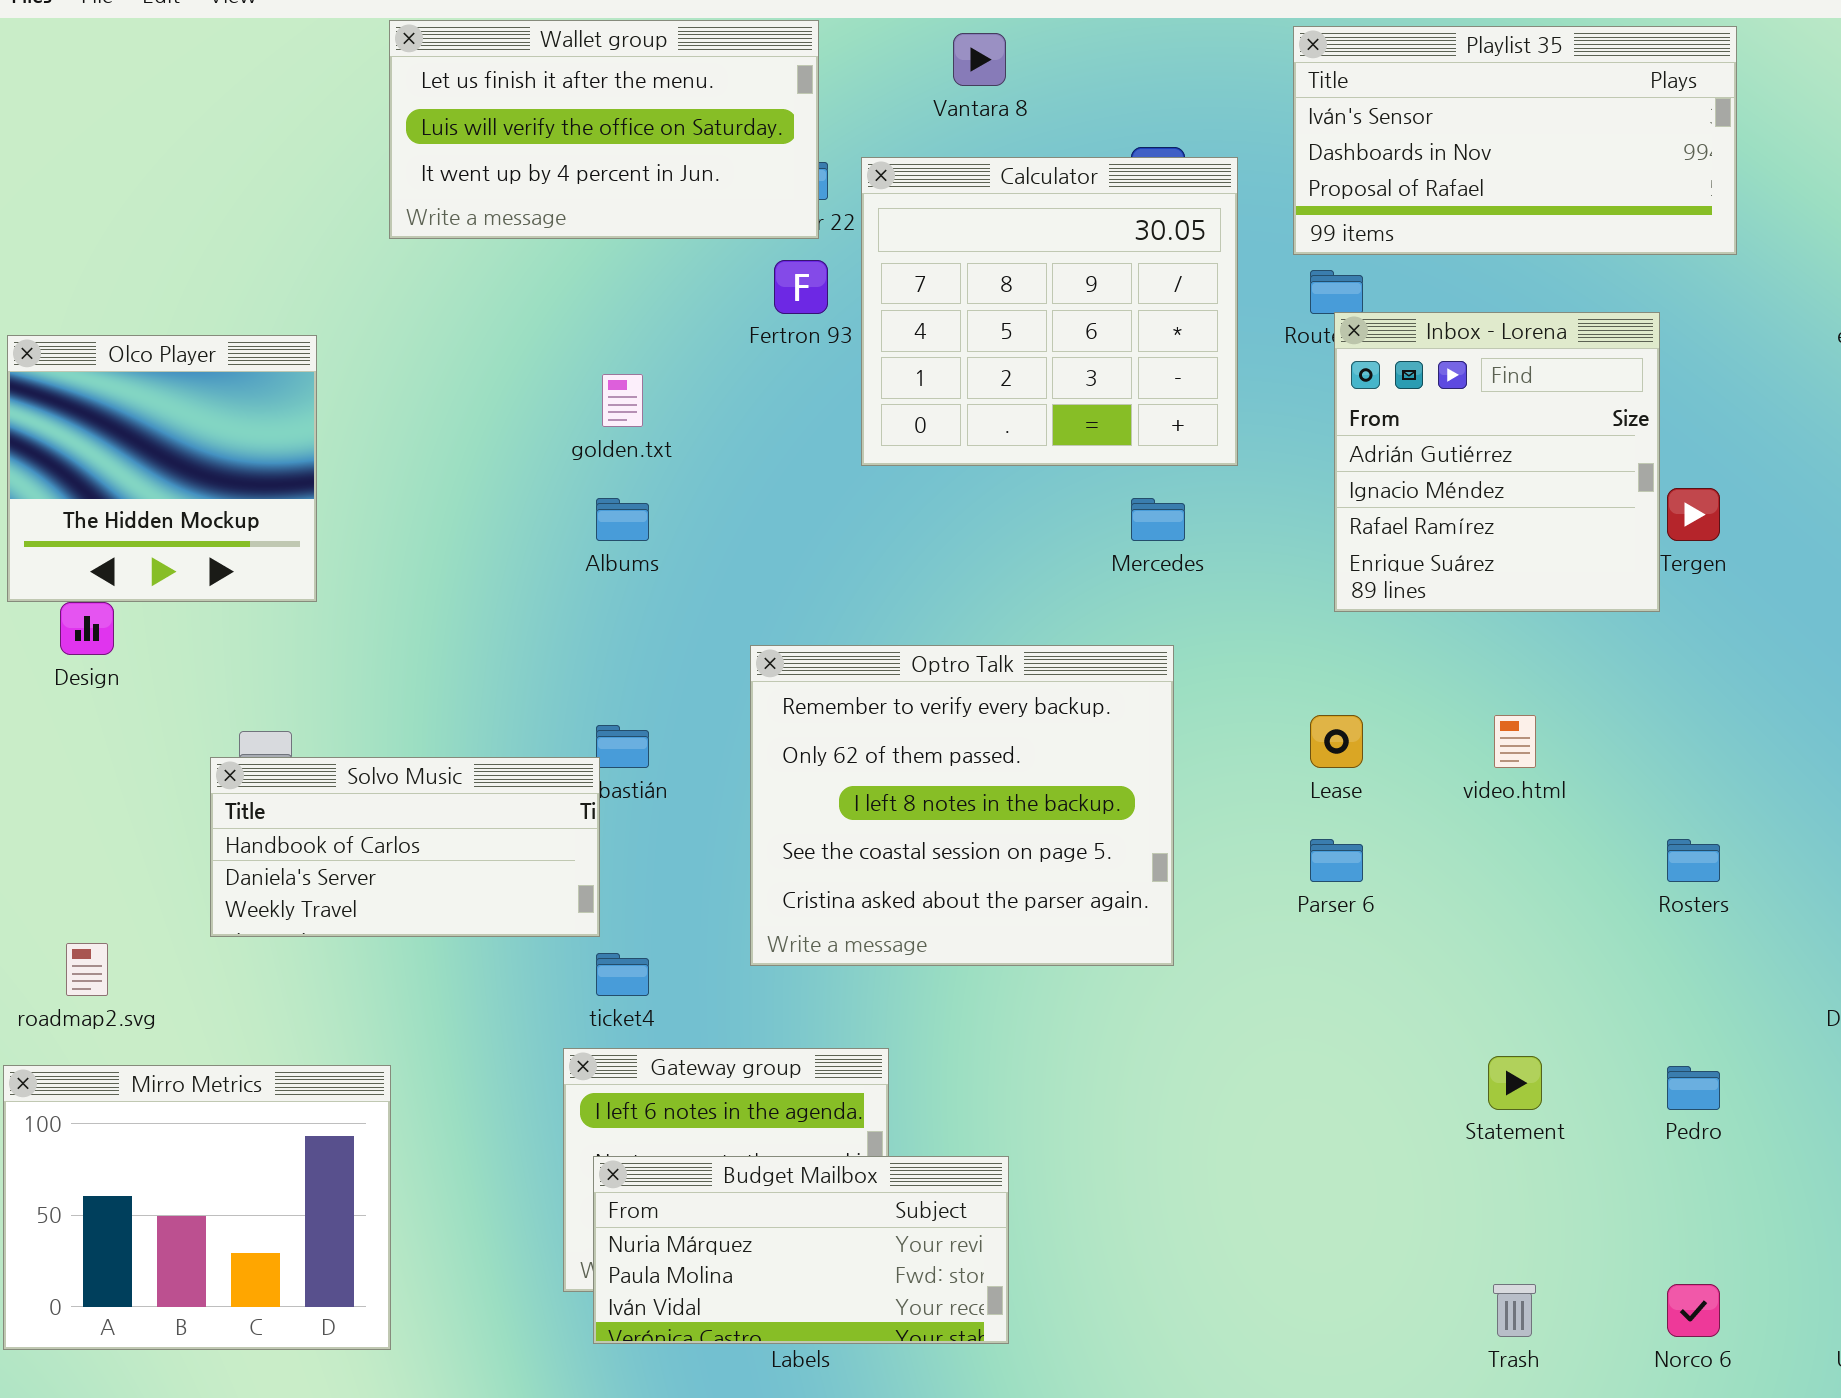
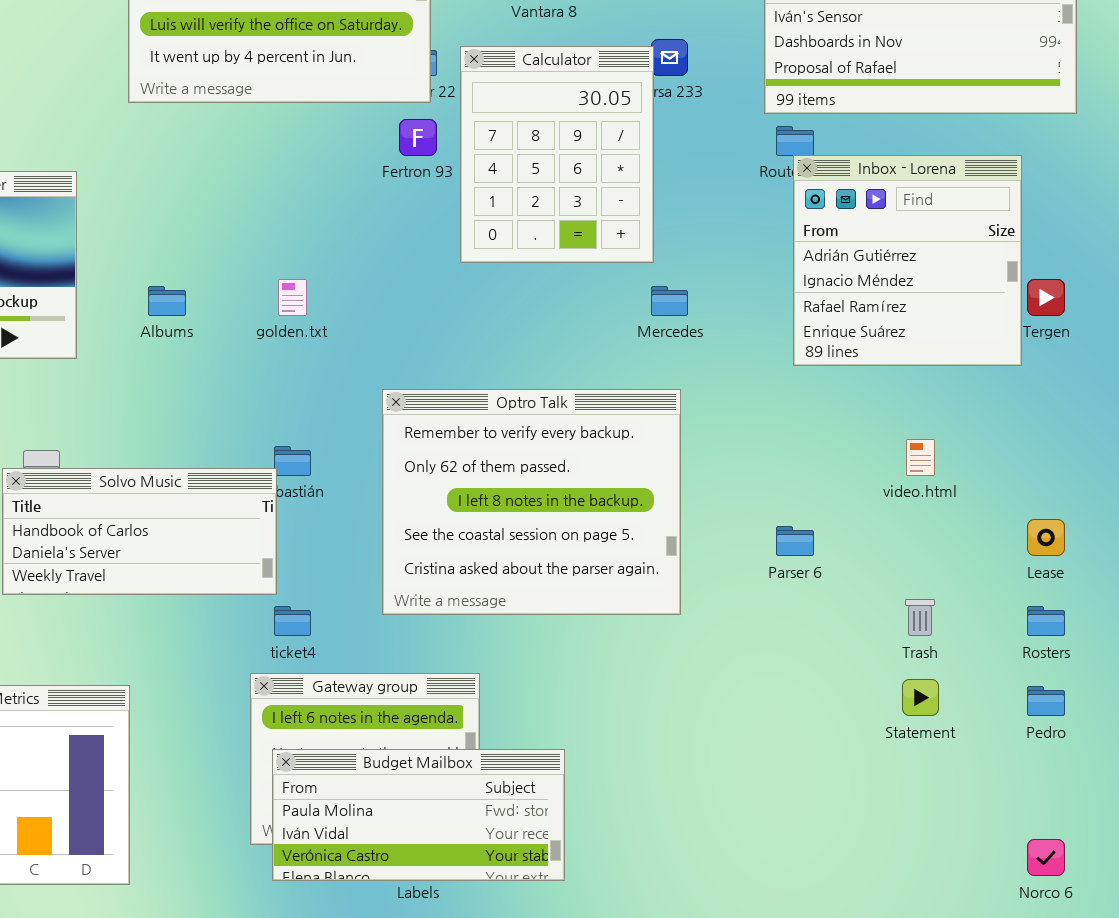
Calculator: [861,157,1238,466] -> [460,46,654,263], resized
golden.txt: [602,374,643,427] -> [278,279,307,316], moved
Albums: [596,498,649,541] -> [148,286,186,316], moved
Lease: [1310,715,1363,768] -> [1027,519,1065,556], moved
Rosters: [1667,839,1720,882] -> [1027,606,1065,636], moved
Budget Mailbox: [593,1156,1009,1344] -> [272,749,565,881], scrolled down 1 row
Trash: [1493,1284,1536,1337] -> [905,599,935,636], moved

